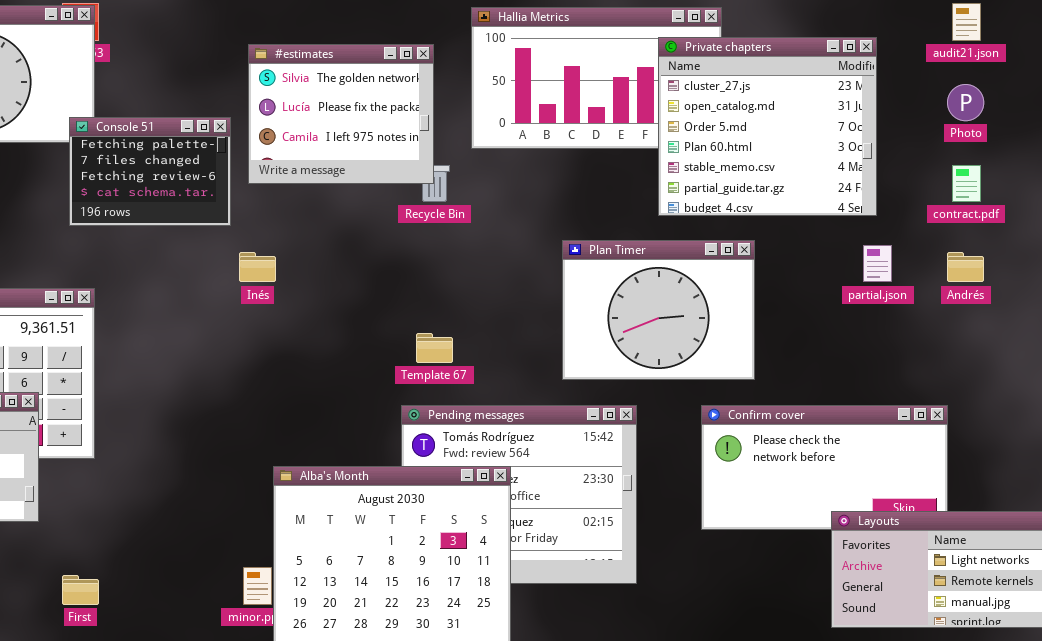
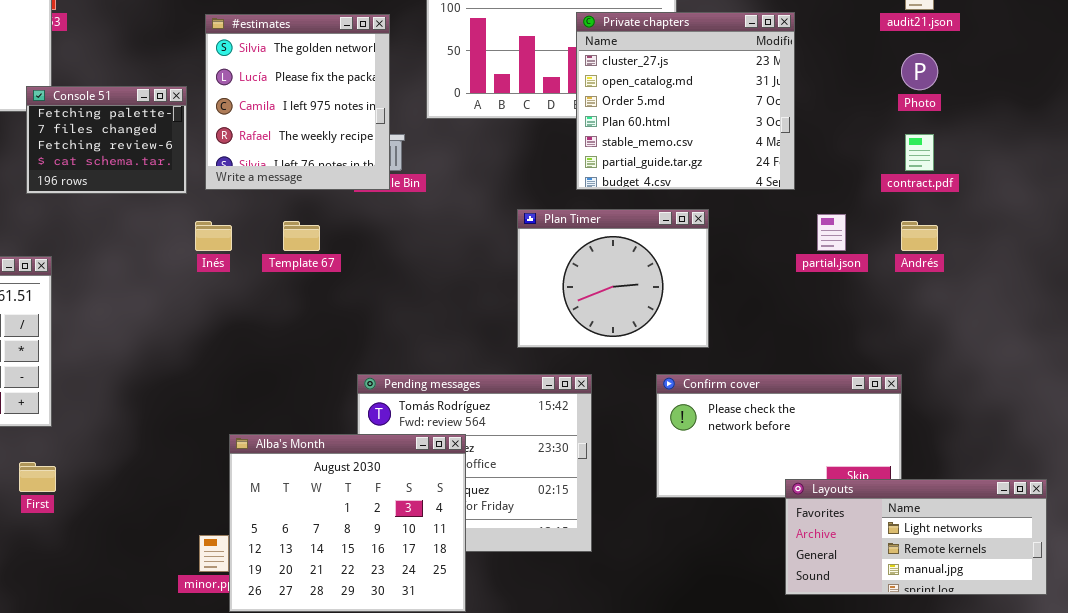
Private chapters: [658,37,877,216] -> [576,12,795,190], moved
#estimates: [248,44,434,184] -> [205,14,390,190], resized
Template 67: [416,333,453,363] -> [283,221,320,251], moved
First: [62,575,99,605] -> [19,462,56,492], moved

